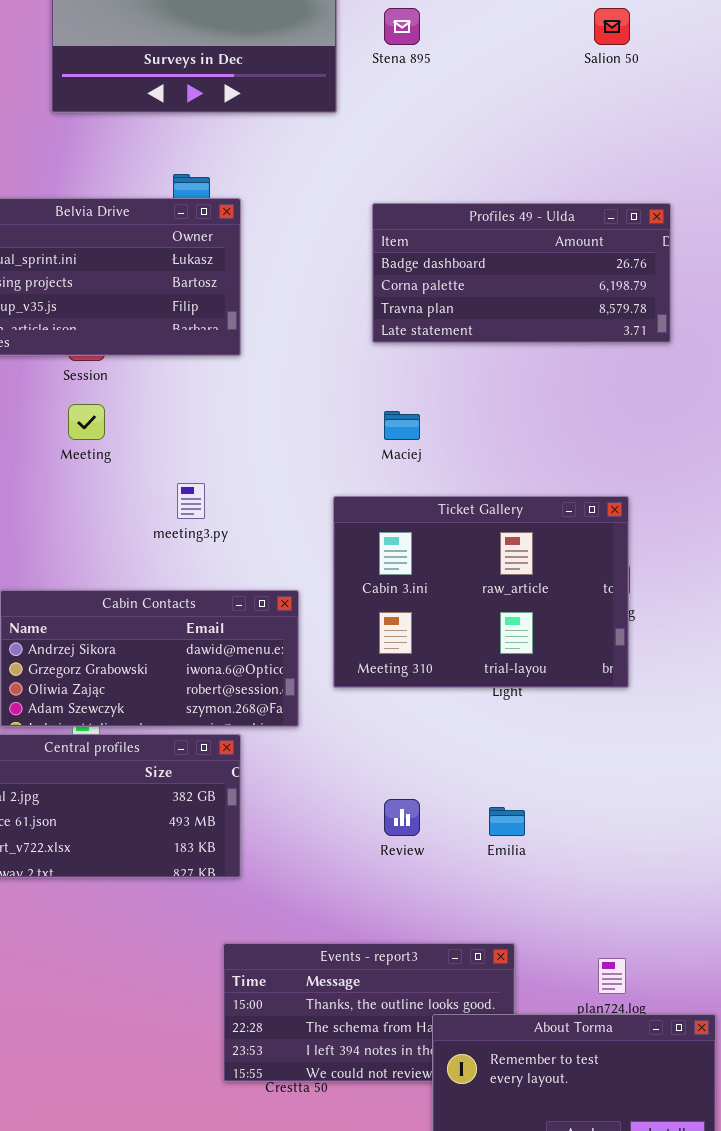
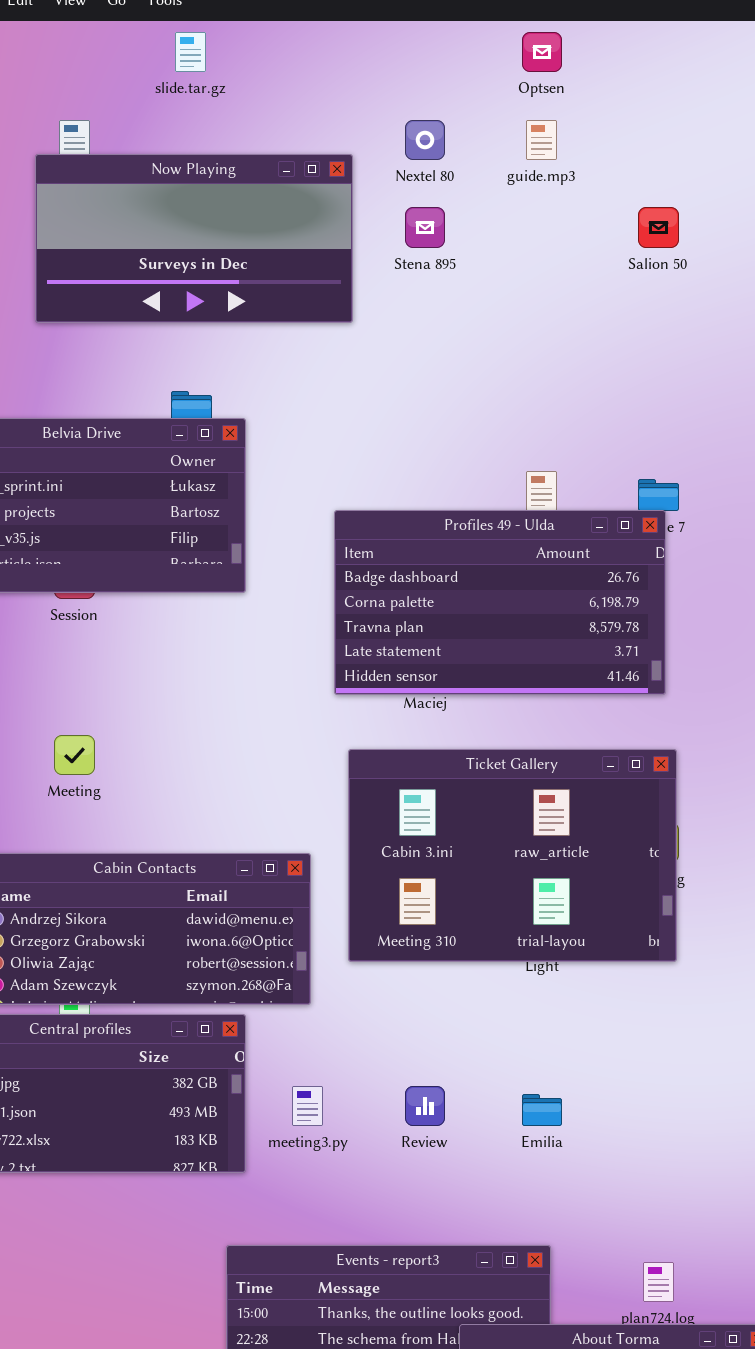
Profiles 49 - Ulda: [372,203,671,343] -> [334,510,666,695], moved, resized
Meeting: [68,404,105,440] -> [54,735,95,775], moved
meeting3.py: [177,483,205,519] -> [292,1086,323,1126], moved

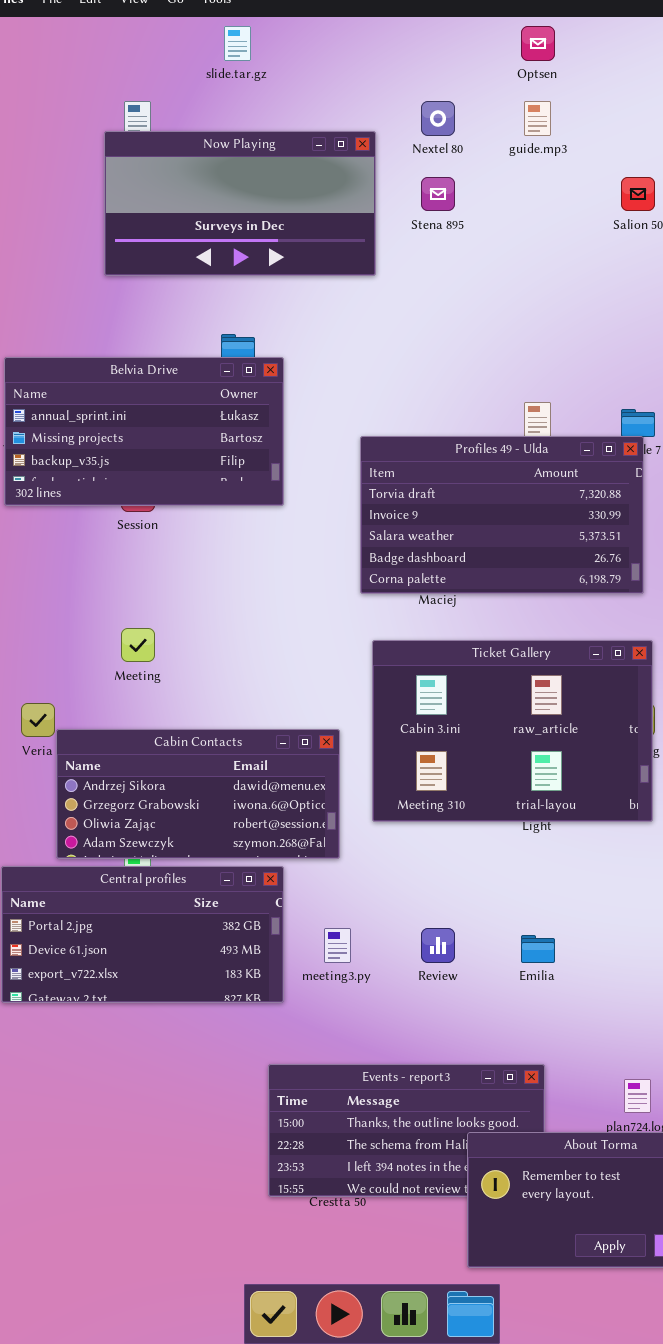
Profiles 49 - Ulda: [334,510,666,695] -> [360,436,644,594], scrolled up 3 rows

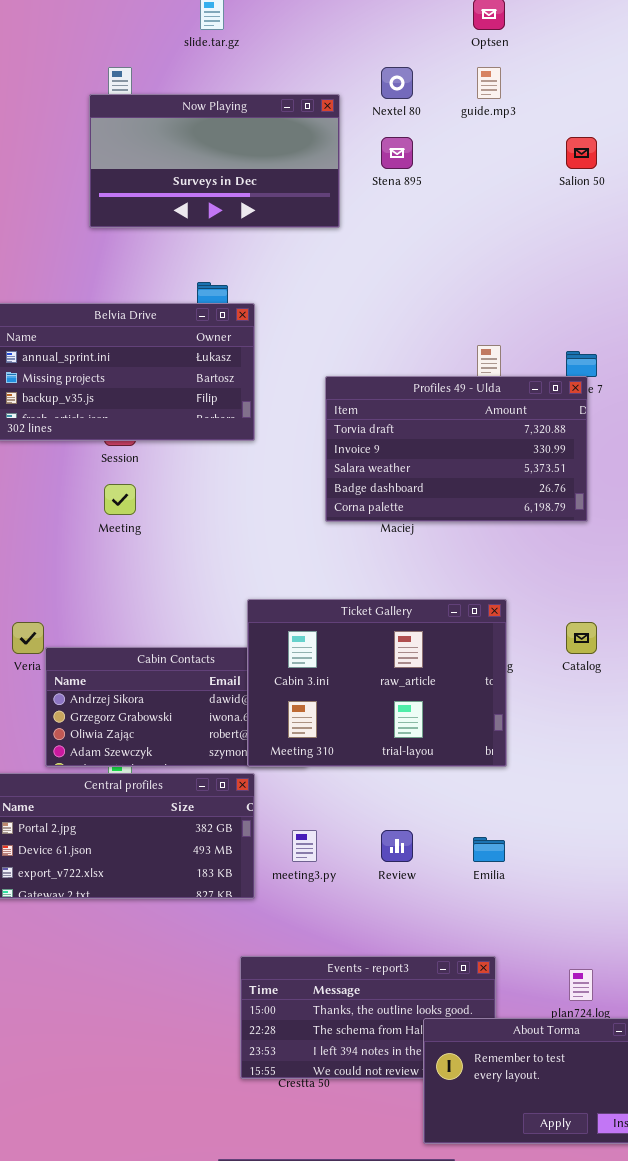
Meeting: [121,628,155,662] -> [104,484,136,515], moved
Ticket Gallery: [372,640,653,822] -> [247,599,507,767], moved

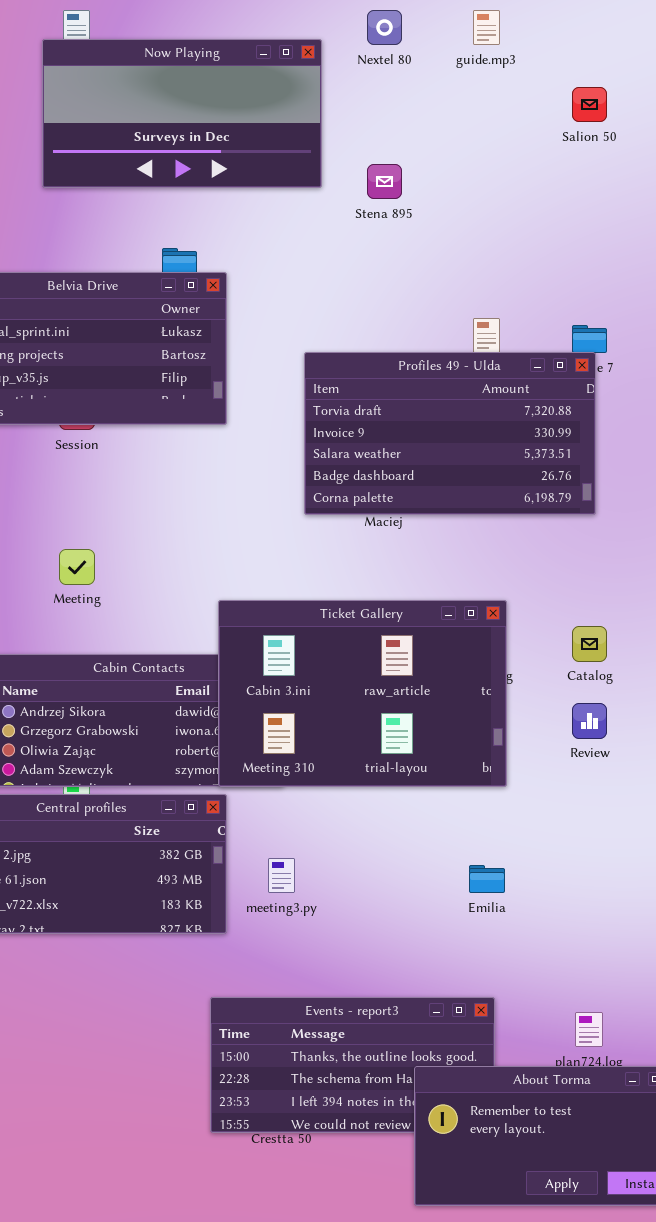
Stena 895: [381,137,413,169] -> [367,164,402,199], moved
Meeting: [104,484,136,515] -> [59,549,95,585], moved
Review: [381,830,413,862] -> [572,703,607,739], moved

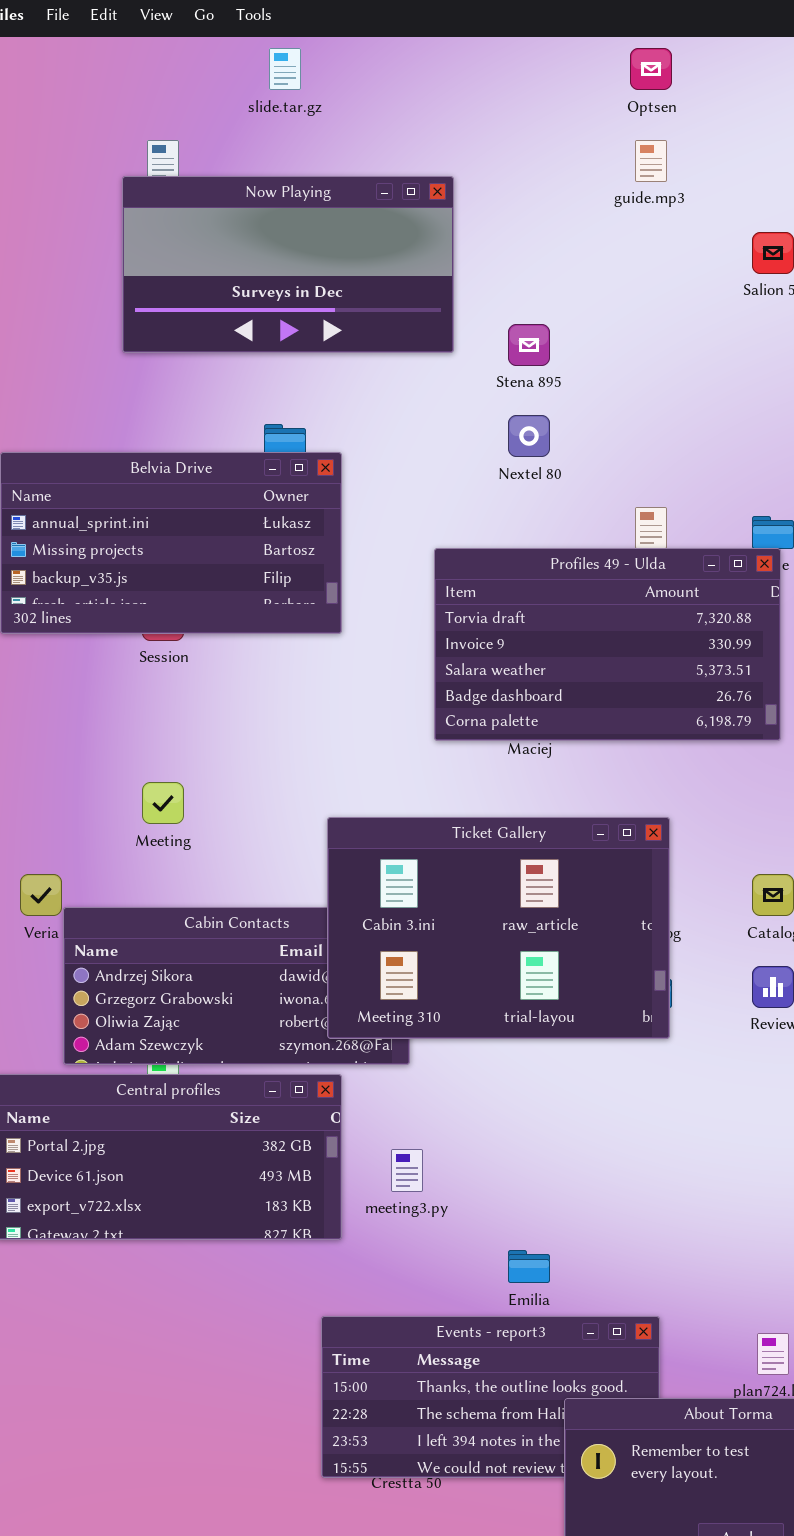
Nextel 80: [367,10,402,45] -> [508,415,550,457], moved
Ticket Gallery: [218,600,507,787] -> [327,817,670,1039], moved
Emilia: [469,865,505,893] -> [508,1250,550,1283], moved

